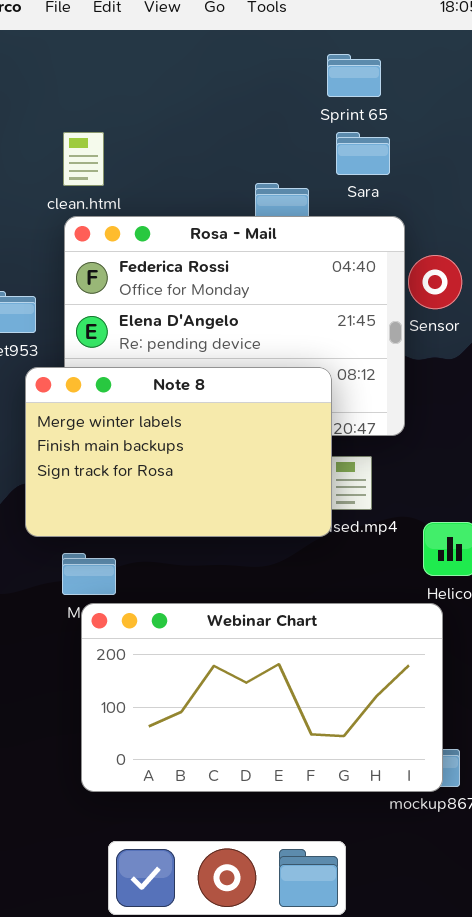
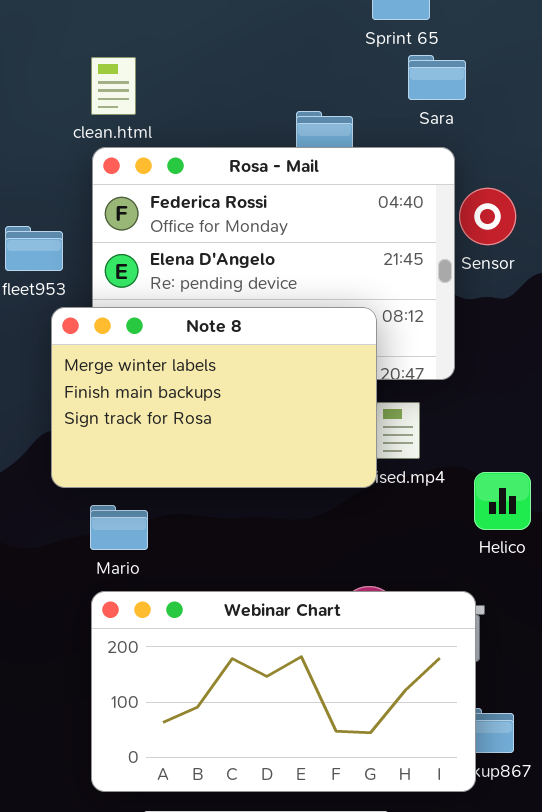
Sara: [336,132,390,175] -> [408,55,466,100], moved
Webinar Chart: [81,603,443,792] -> [91,591,476,792], moved

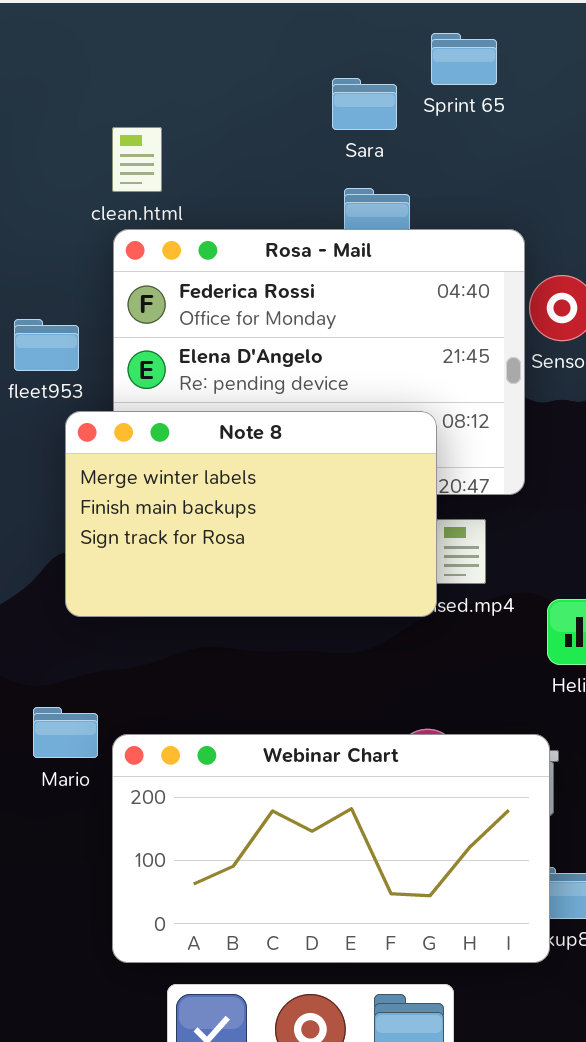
Sara: [408,55,466,100] -> [332,78,397,130], moved
Mario: [90,505,148,550] -> [33,707,98,758], moved

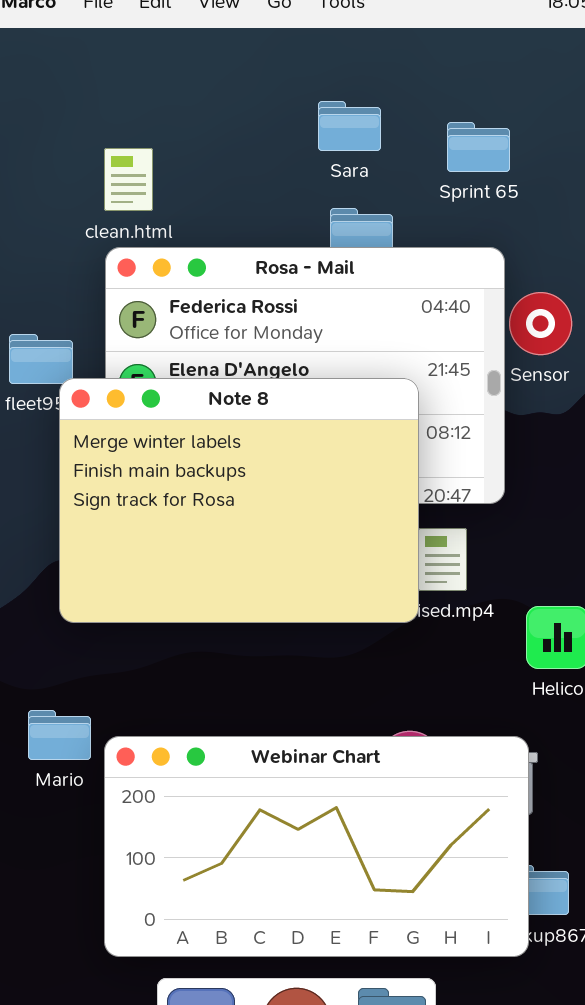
Sprint 65: [431,33,497,85] -> [447,122,510,172], moved
Note 8: [65,411,437,617] -> [59,378,419,623], resized

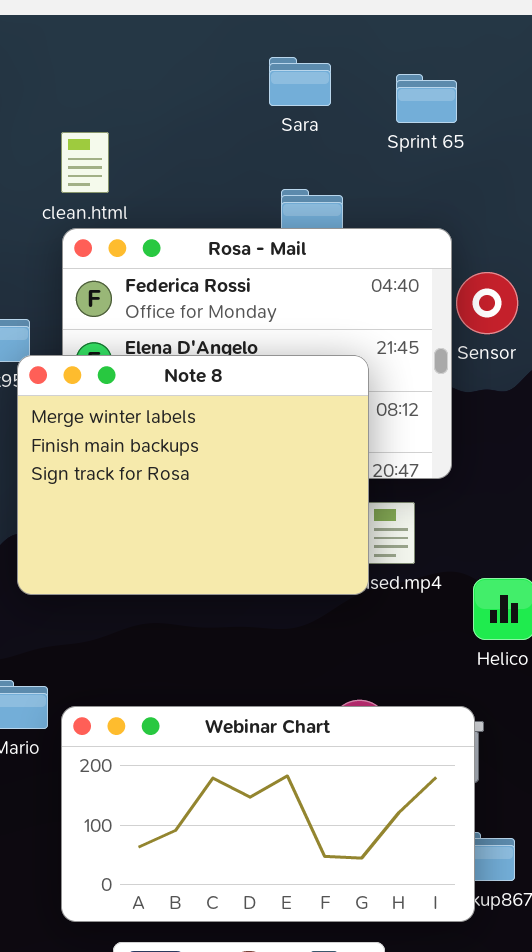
Sara: [318,101,381,151] -> [269,57,331,106], moved
Sprint 65: [447,122,510,172] -> [396,74,457,123], moved

